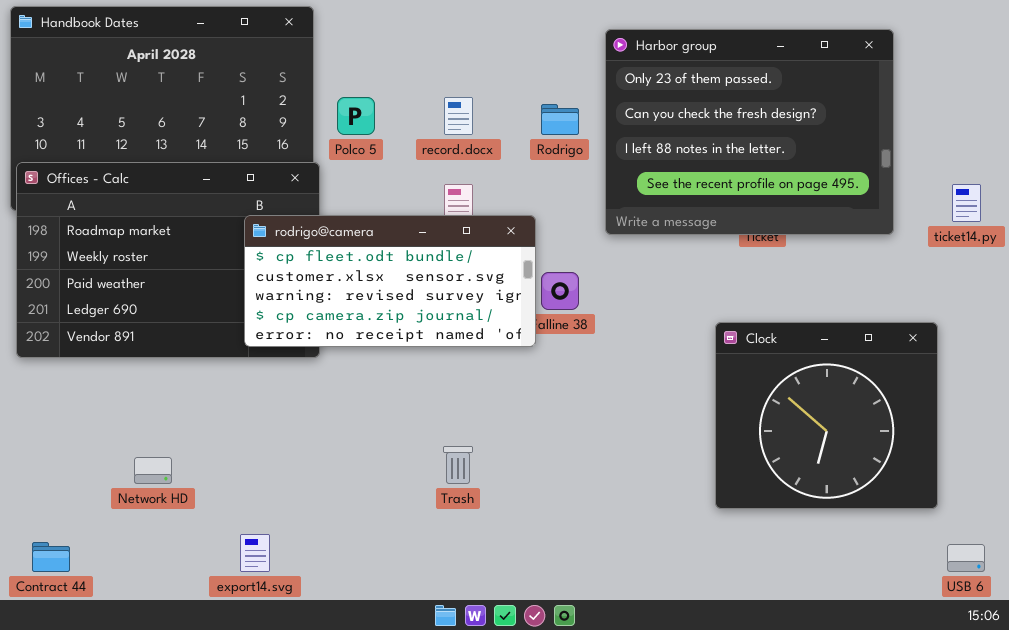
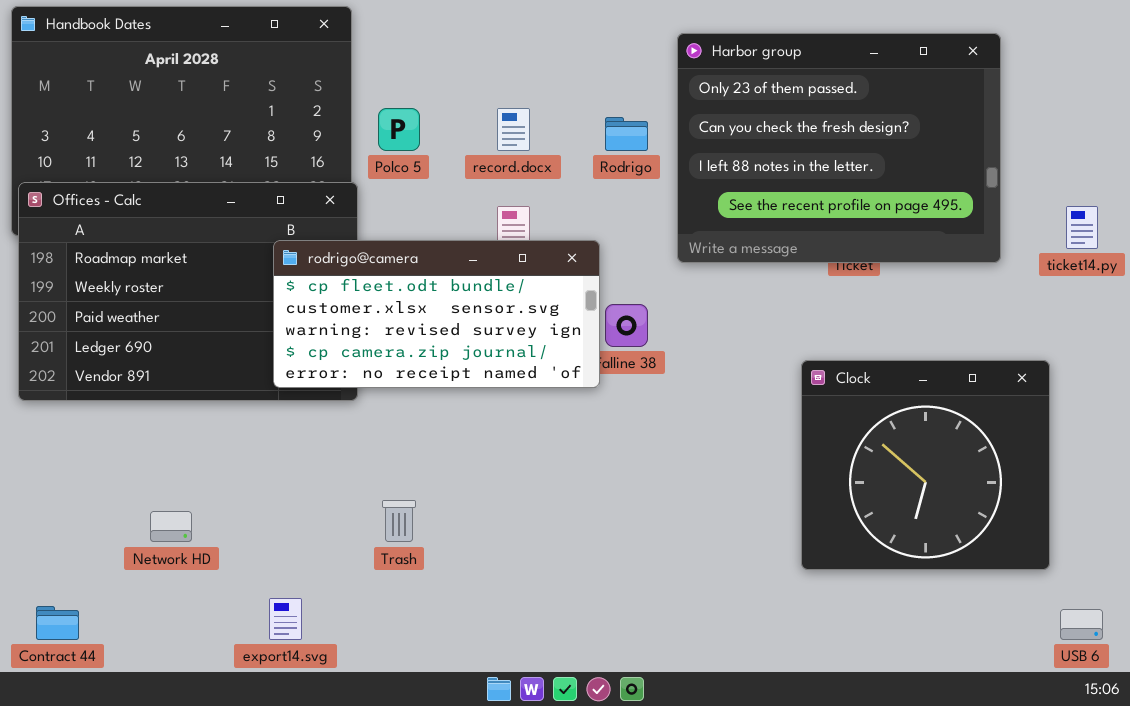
Trash: [443,446,473,484] -> [382,500,416,542], moved

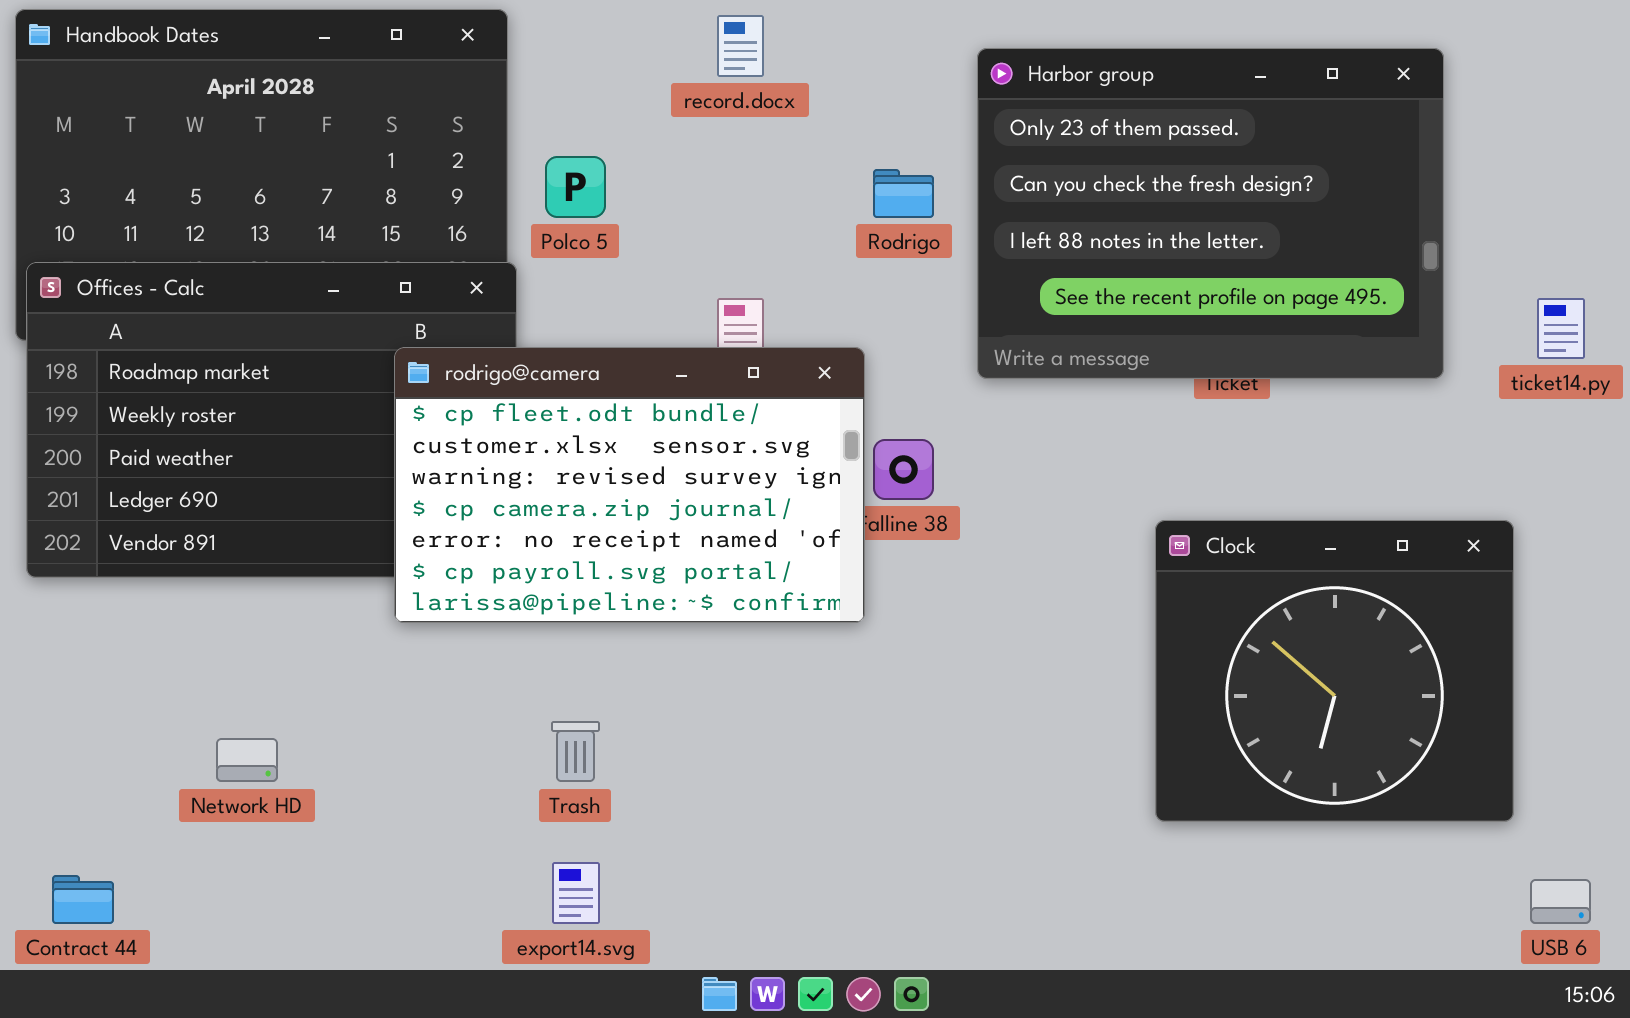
record.docx: [497,108,530,151] -> [717,15,764,77], moved
rodrigo@camera: [273,240,600,388] -> [394,347,865,623], resized
export14.svg: [269,598,302,640] -> [552,862,600,924], moved

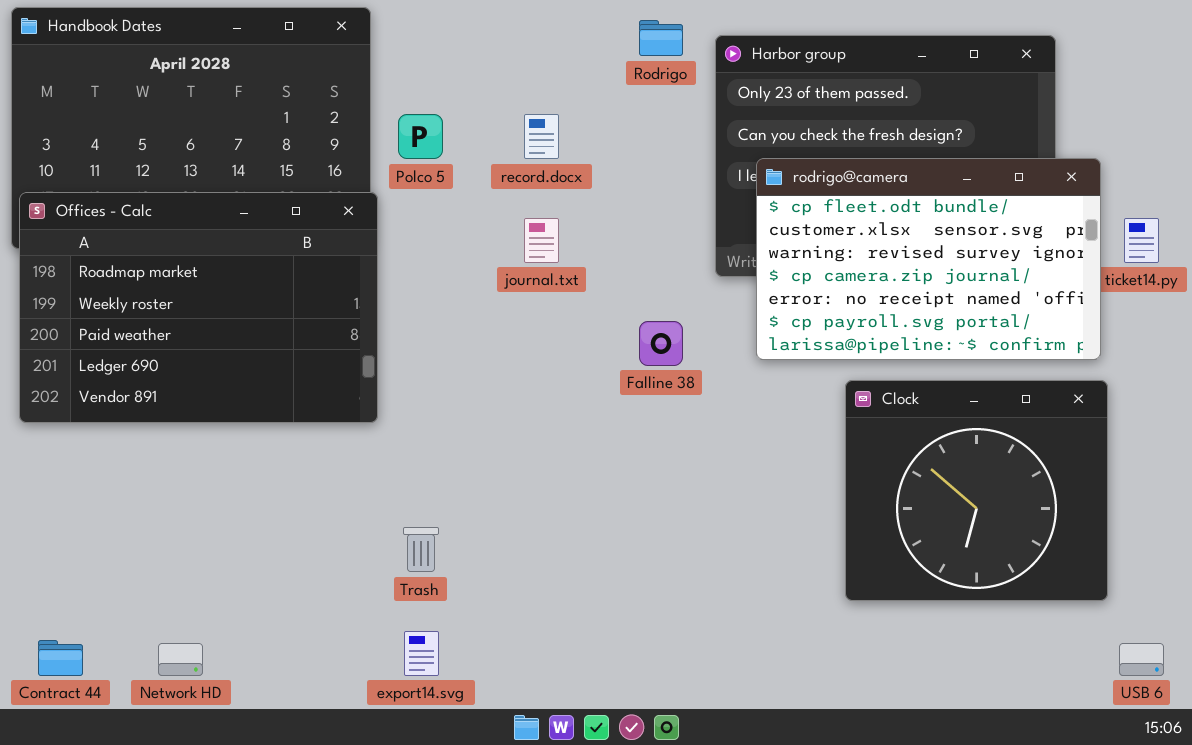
record.docx: [717,15,764,77] -> [524,114,559,159], moved
Rodrigo: [873,169,934,218] -> [639,20,683,56], moved
rodrigo@camera: [394,347,865,623] -> [756,158,1101,360], moved
Network HD: [216,738,278,782] -> [158,643,203,676], moved

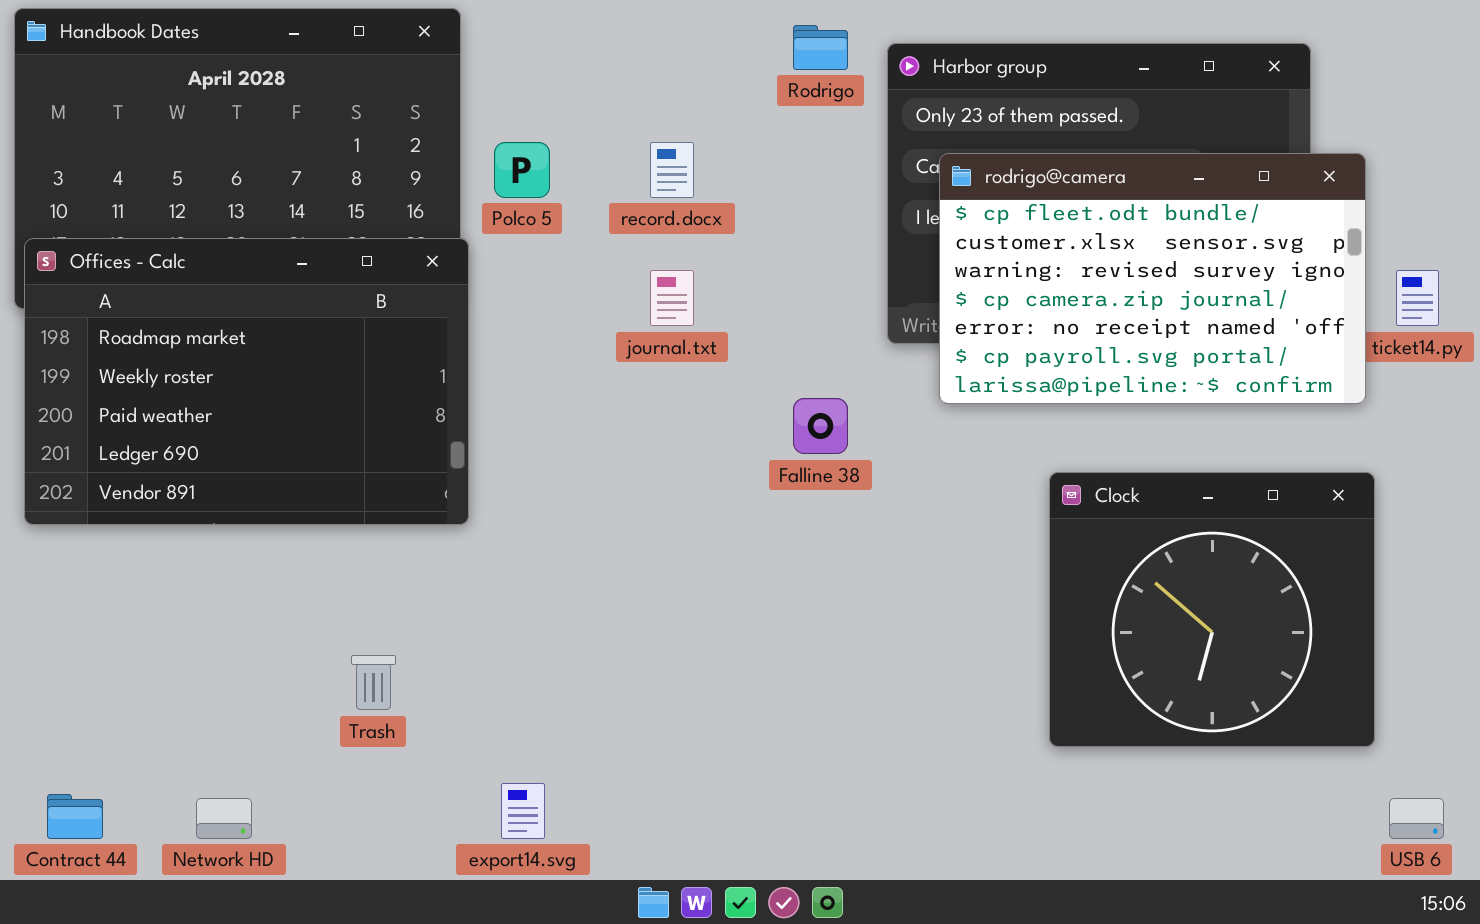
rodrigo@camera: [756,158,1101,360] -> [939,153,1366,404], moved
Trash: [403,527,439,572] -> [351,655,396,710], moved

